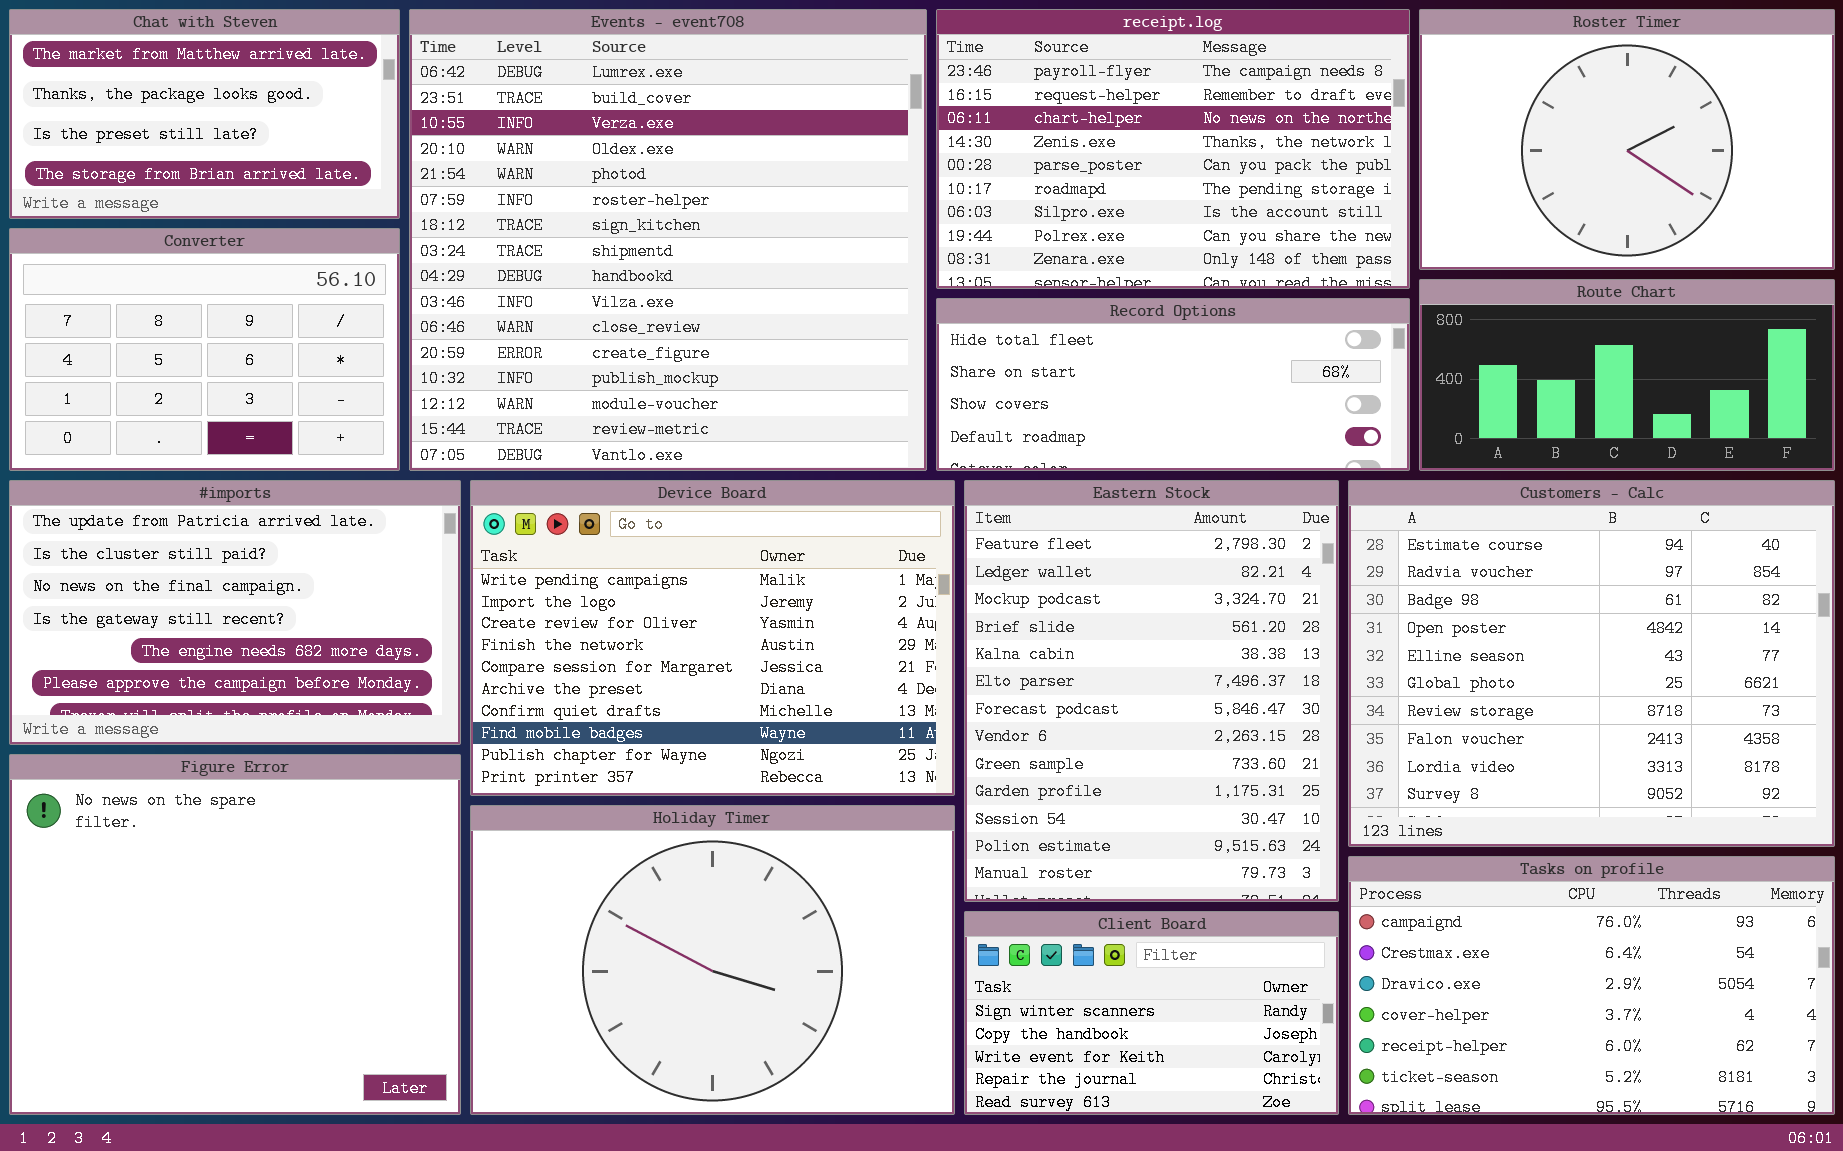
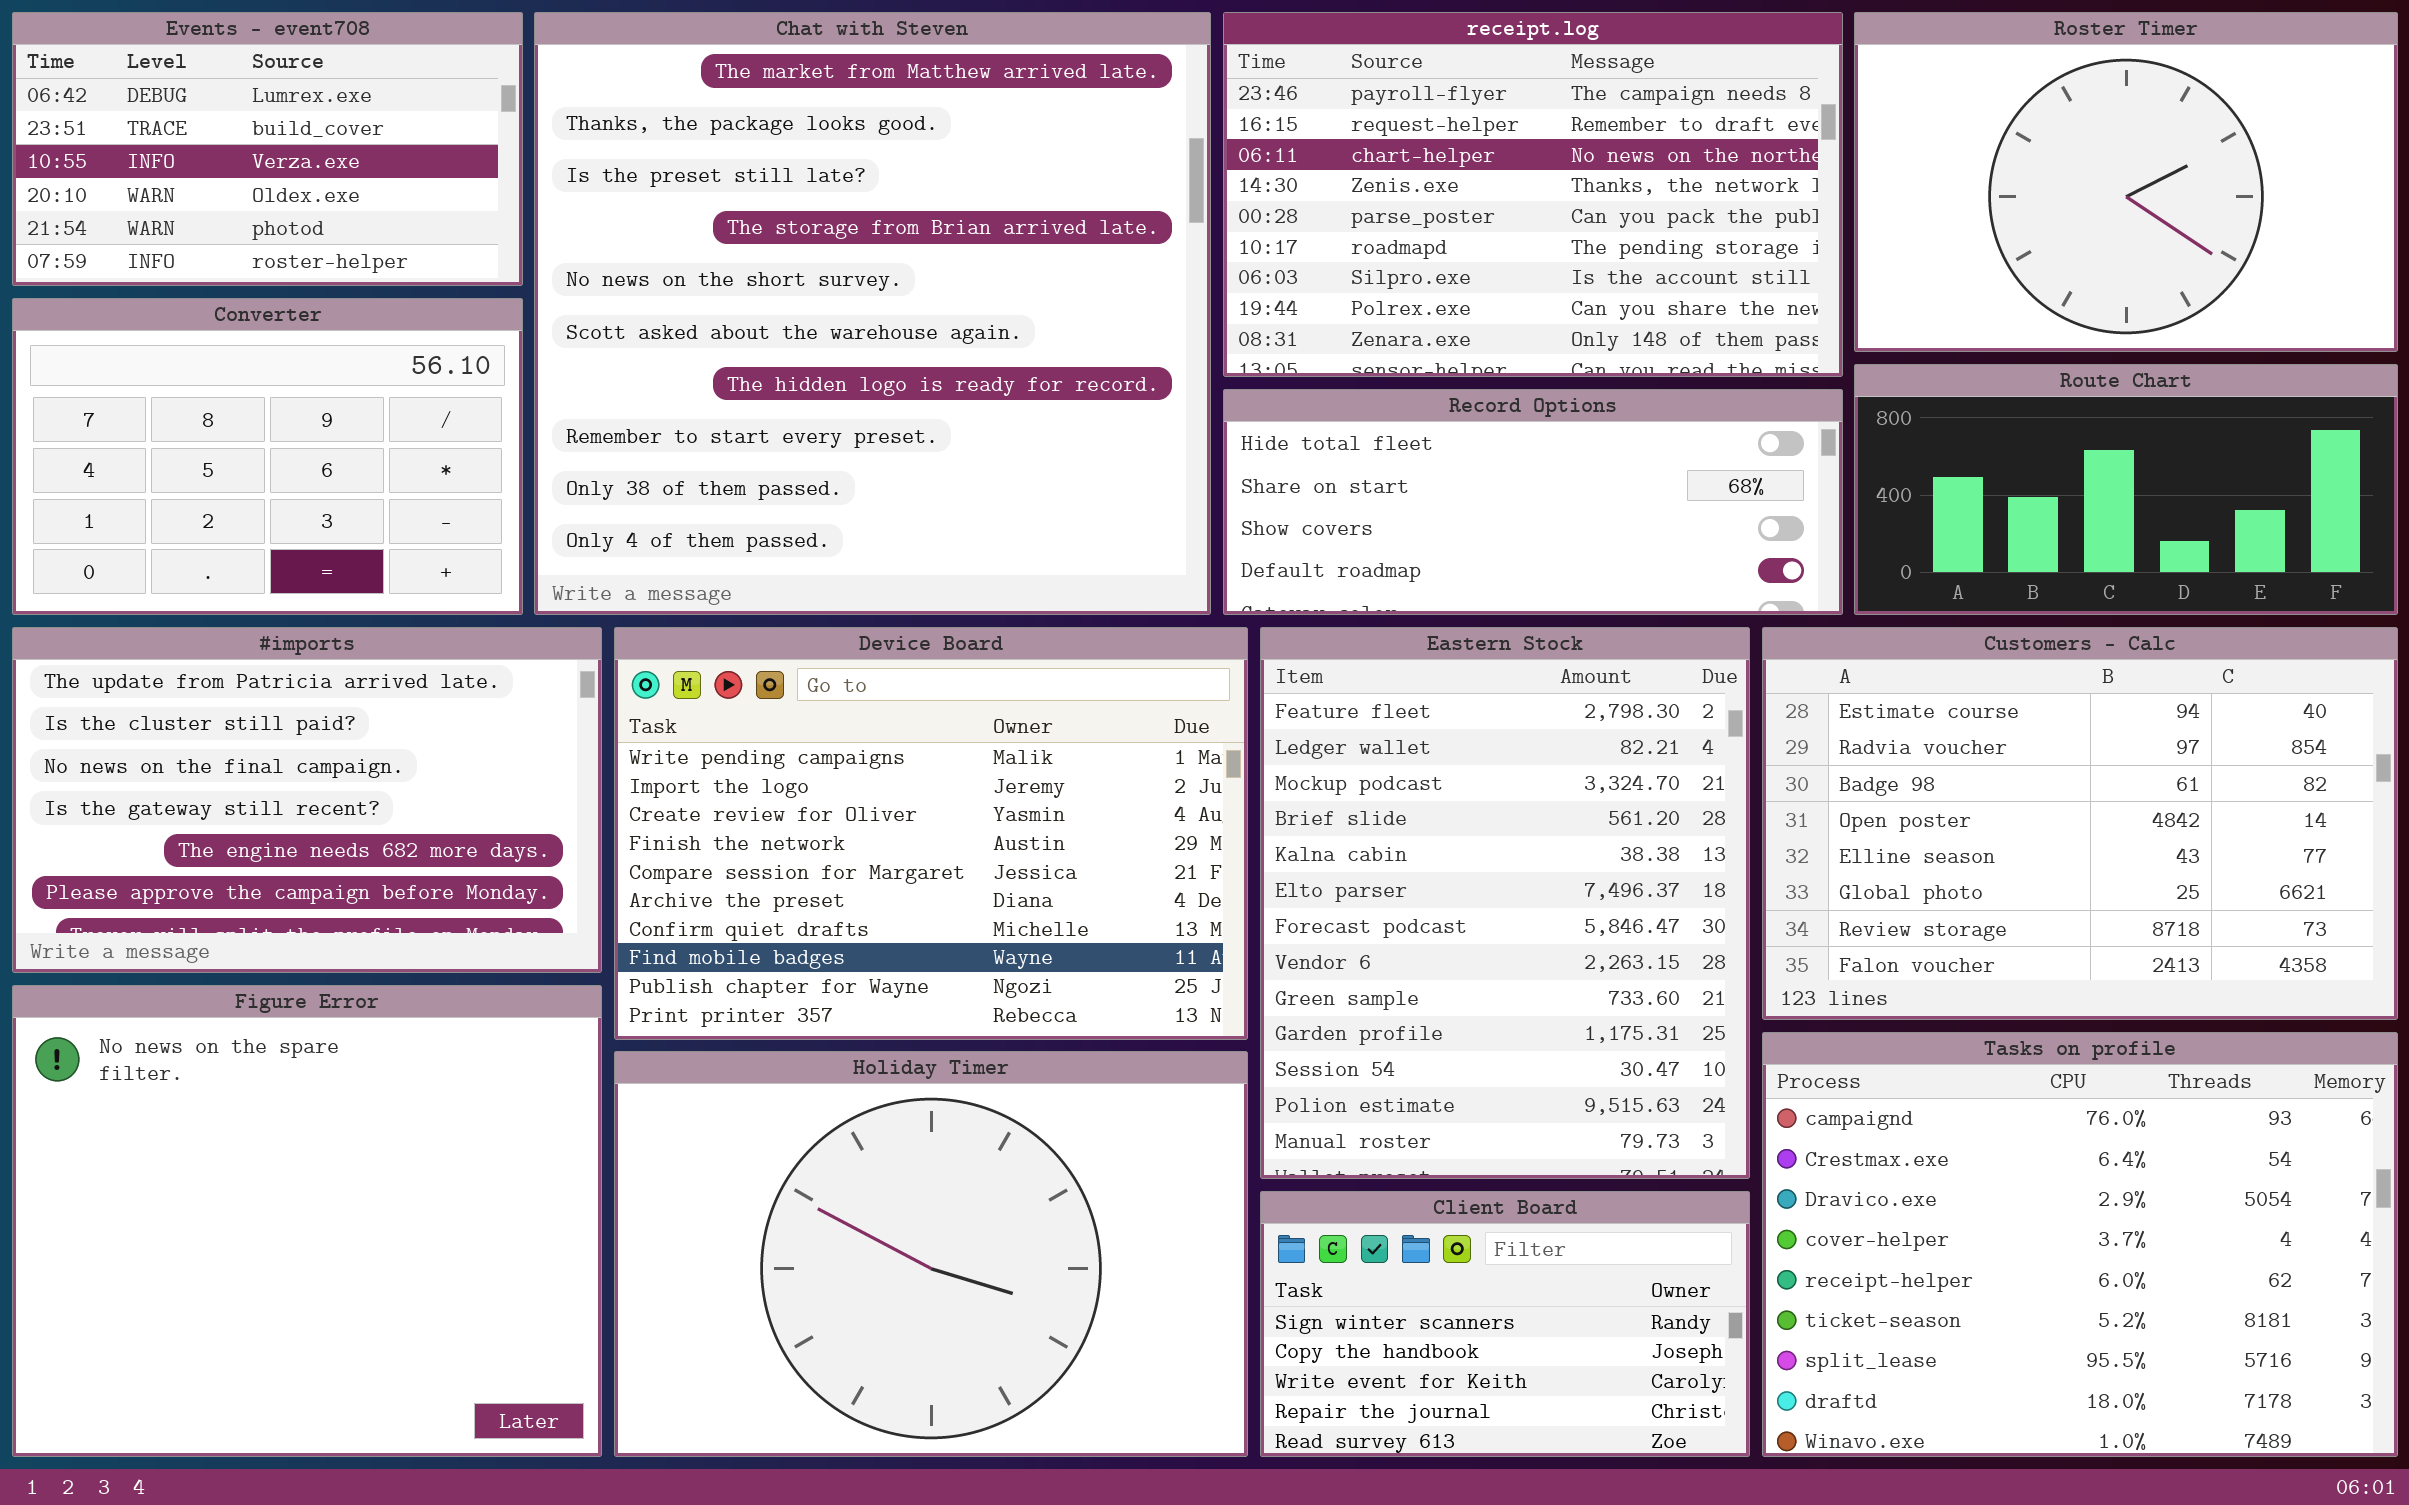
Chat with Steven: [9,9,400,219] -> [534,12,1211,615], moved, resized
Events - event708: [409,9,927,471] -> [12,12,523,286], moved, resized
Customers - Calc: [1348,480,1835,847] -> [1762,627,2398,1020], resized
Tasks on profile: [1348,856,1835,1115] -> [1762,1032,2398,1457], resized

